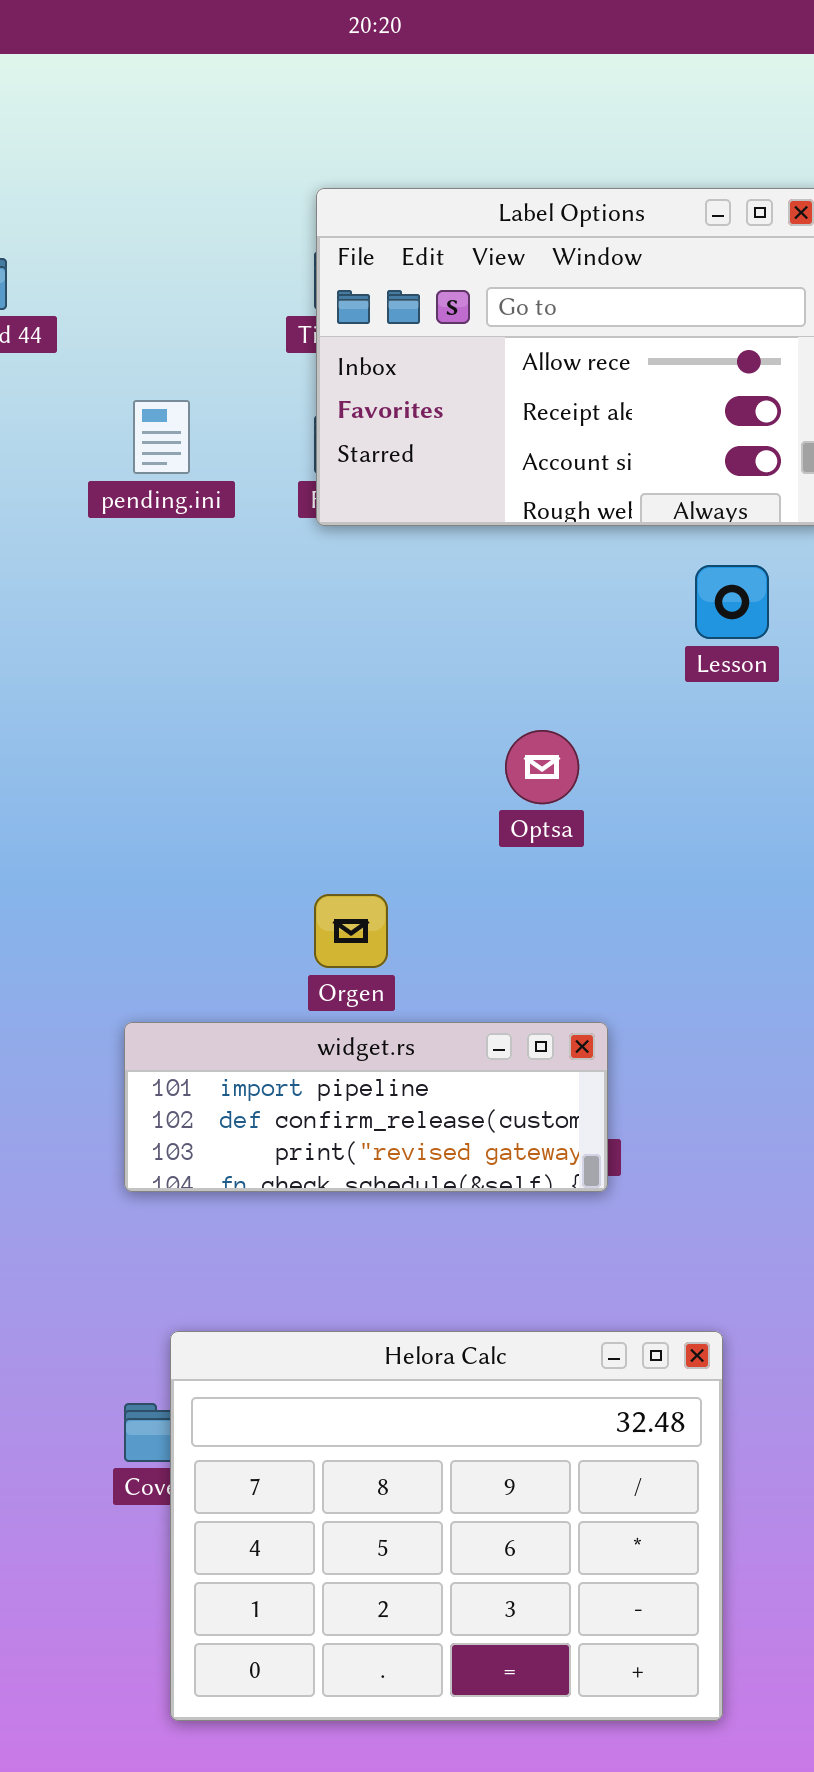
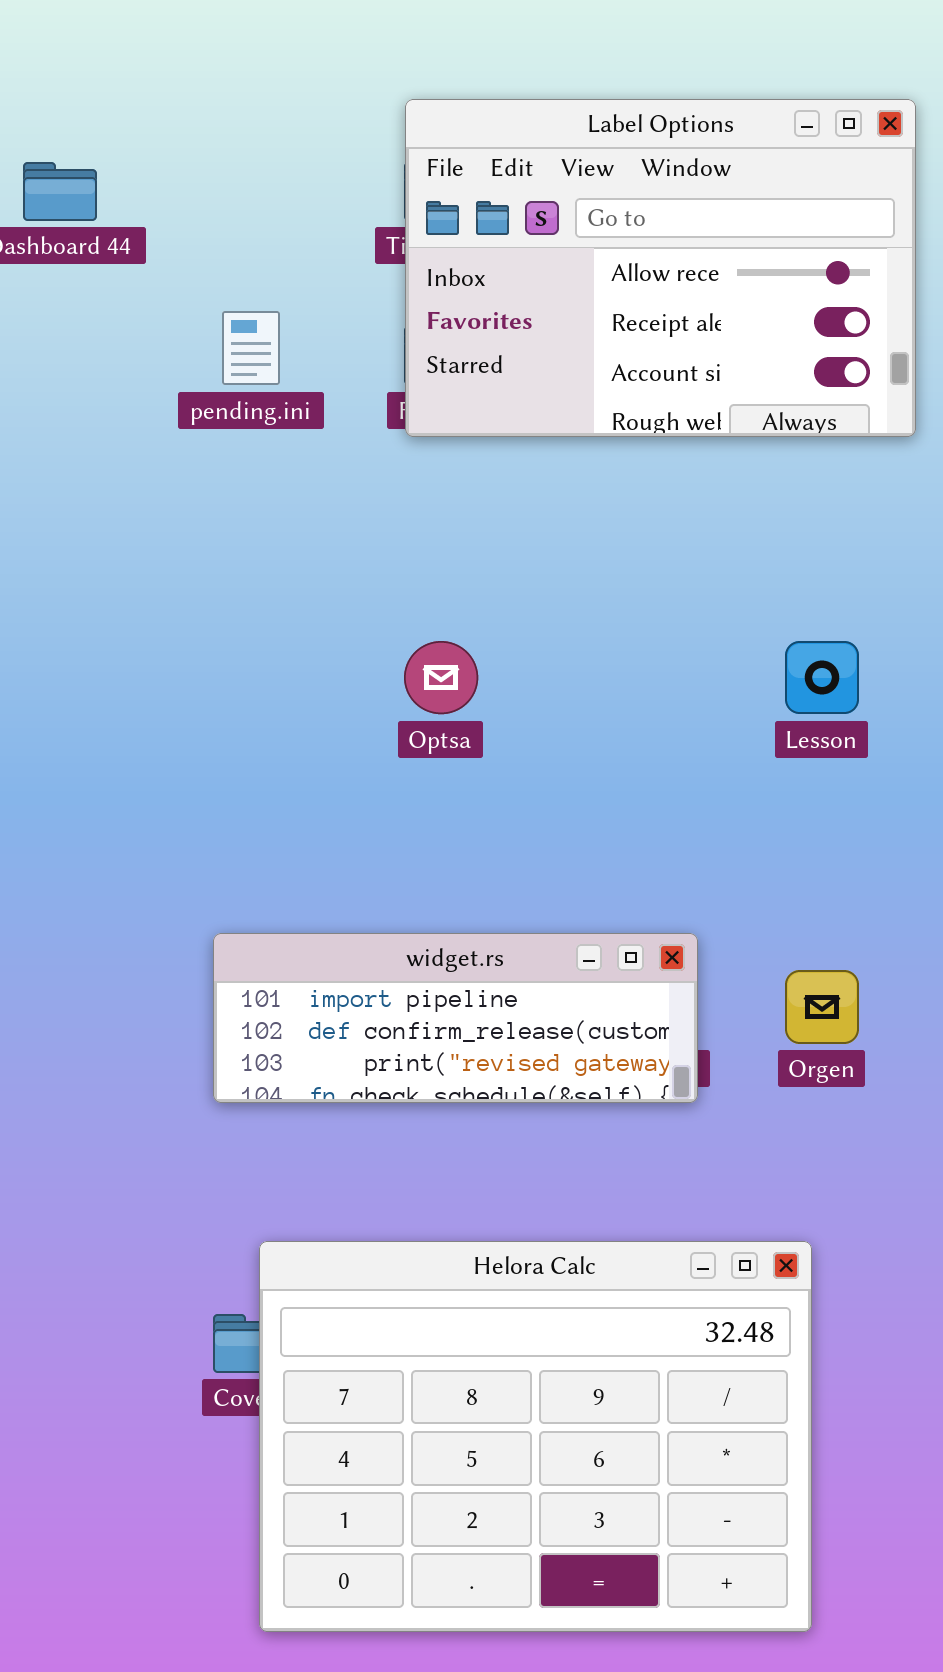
Lesson: [695,565,769,639] -> [785,641,859,714], moved
Optsa: [505,730,579,804] -> [404,641,478,714], moved
Orgen: [314,894,388,968] -> [785,970,859,1044], moved

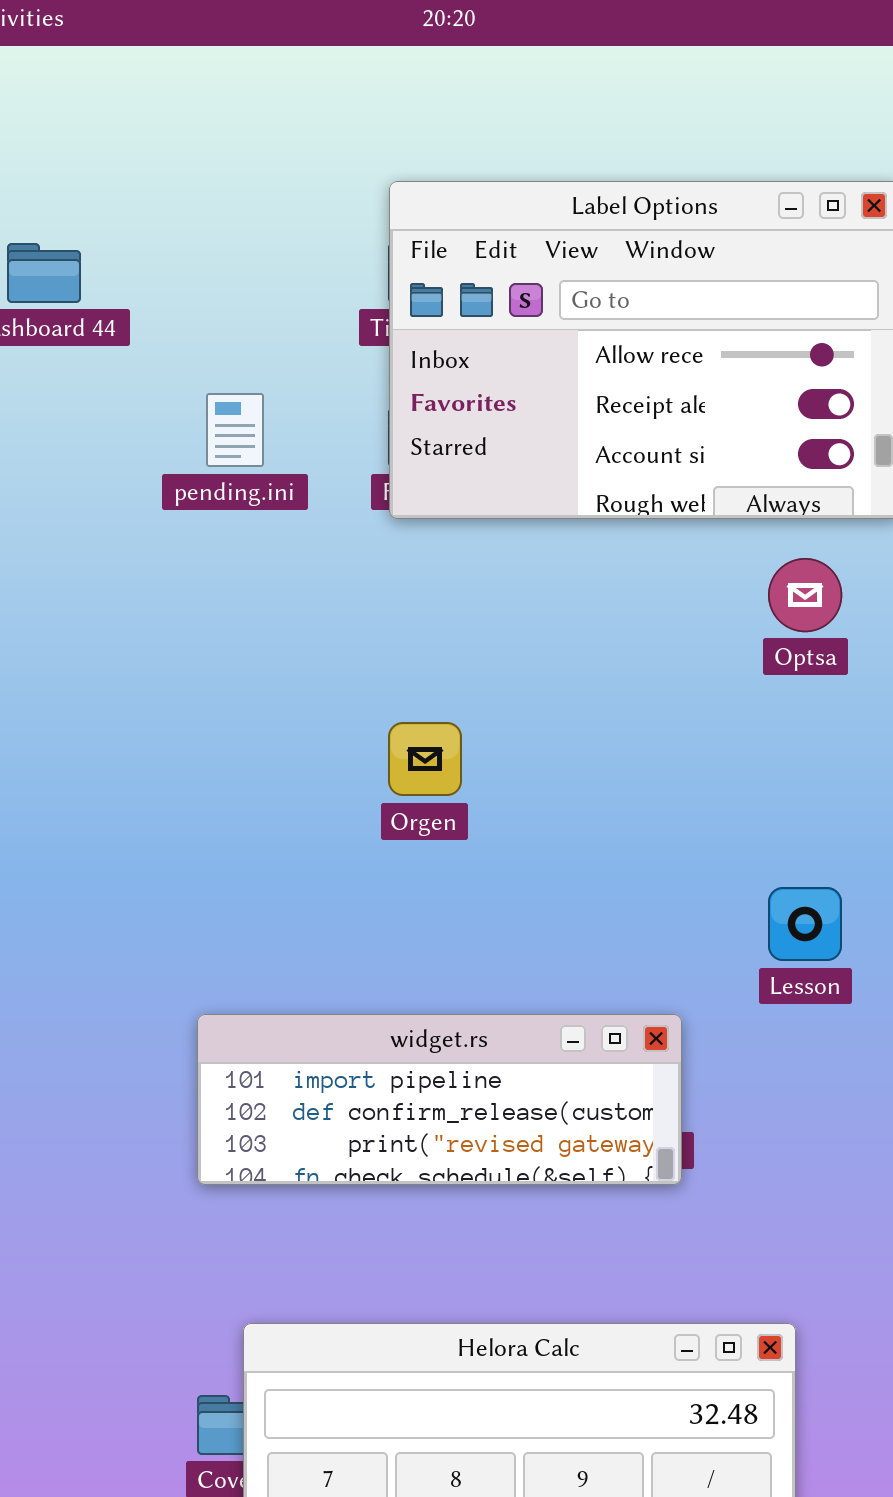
Optsa: [404,641,478,714] -> [768,558,842,632], moved
Lesson: [785,641,859,714] -> [768,887,842,961], moved
Orgen: [785,970,859,1044] -> [388,722,462,796], moved

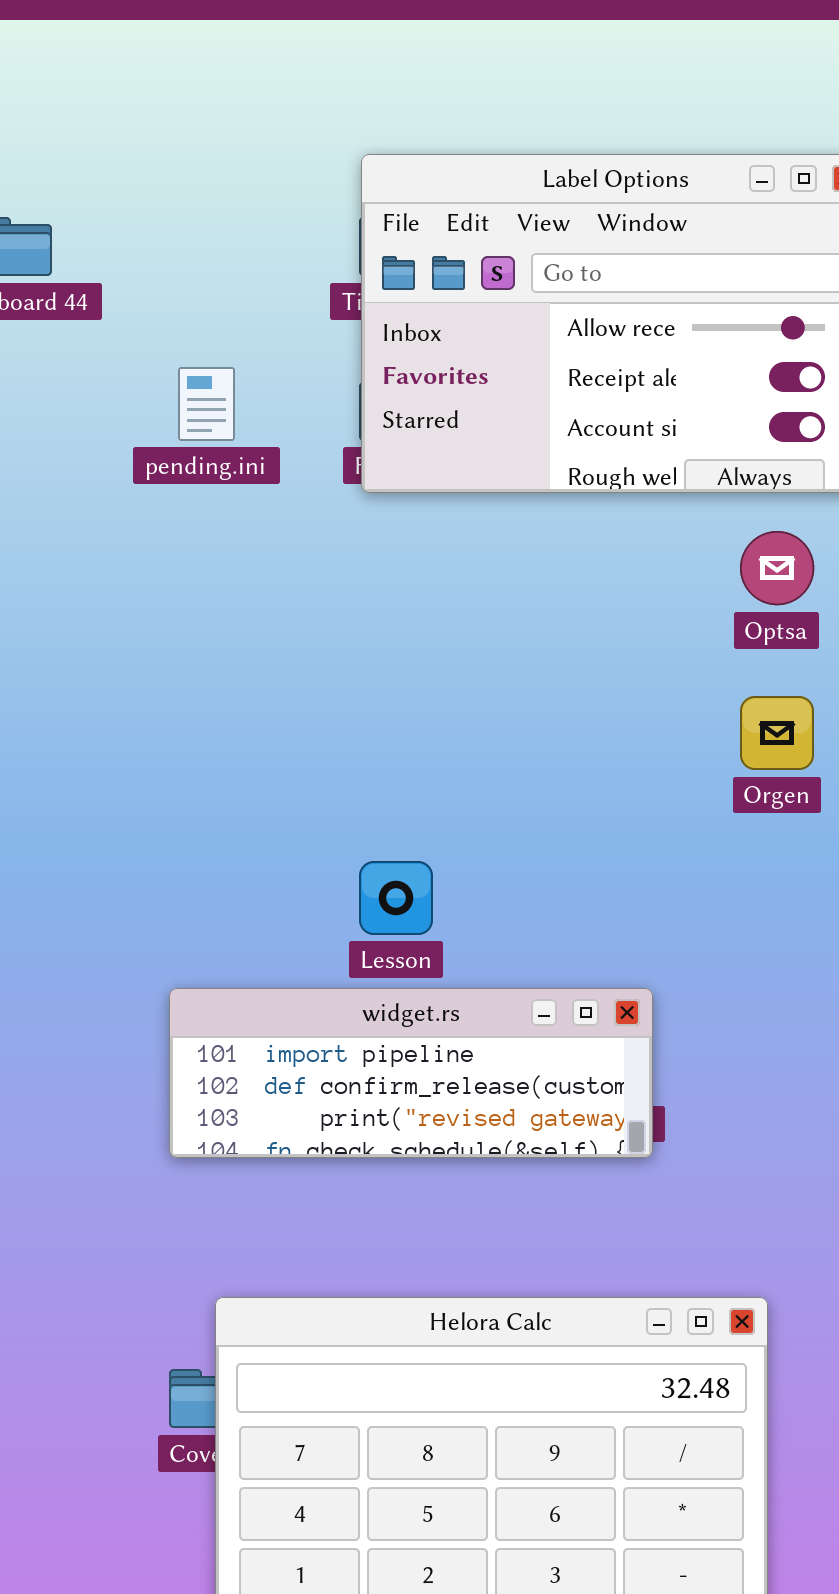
Orgen: [388,722,462,796] -> [740,696,814,770], moved
Lesson: [768,887,842,961] -> [359,861,433,935], moved

